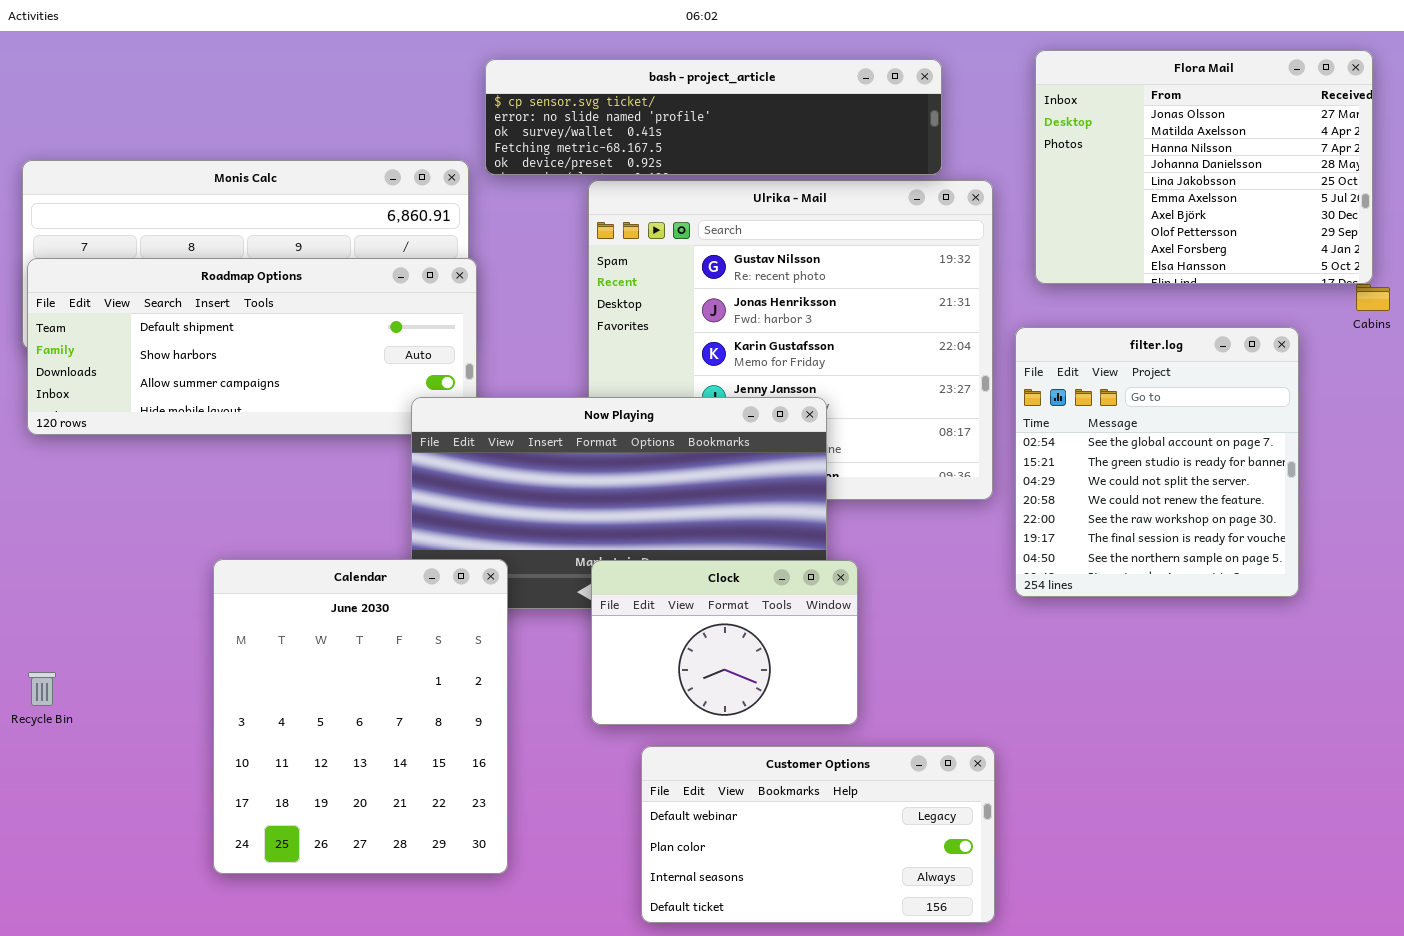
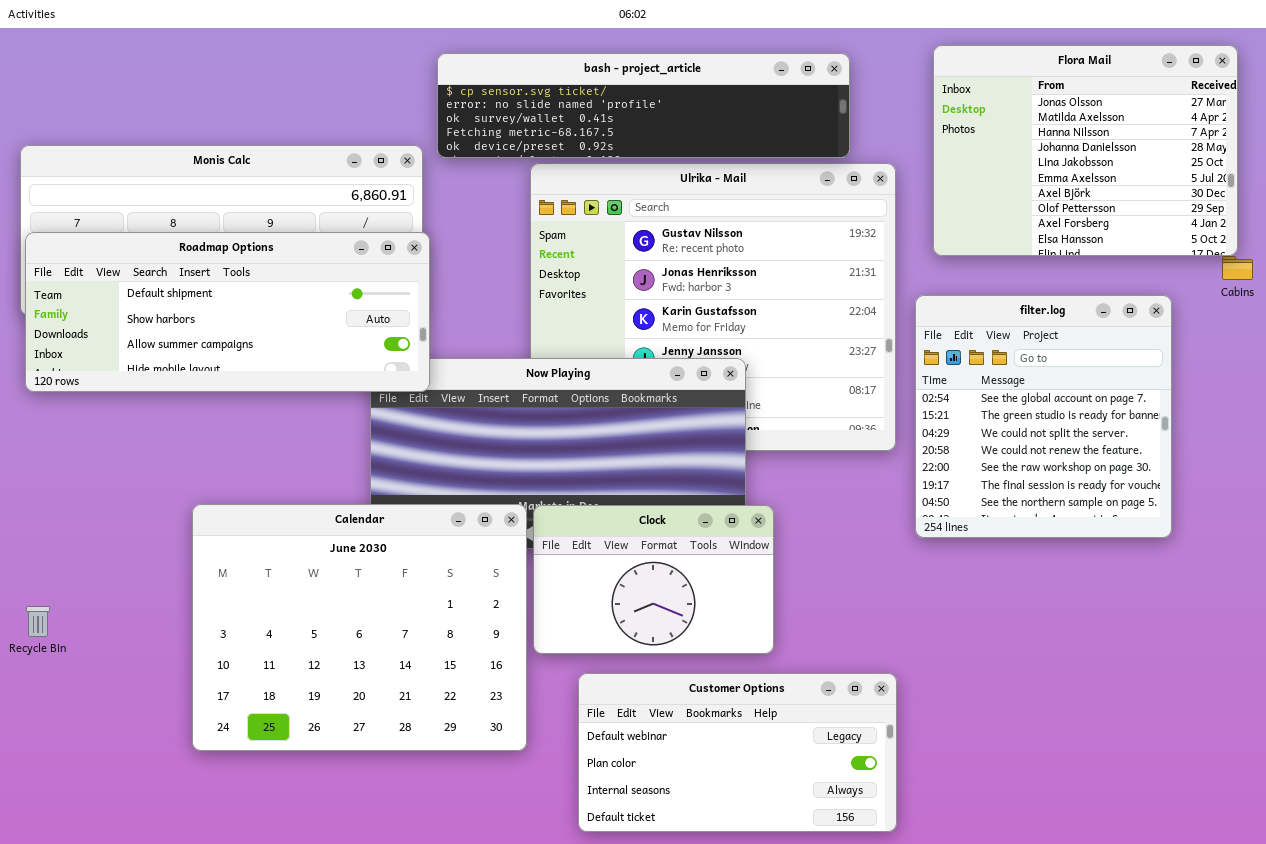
Roadmap Options: [27,258,477,435] -> [25,232,430,392], raised
Calendar: [213,559,508,874] -> [192,504,527,751], resized

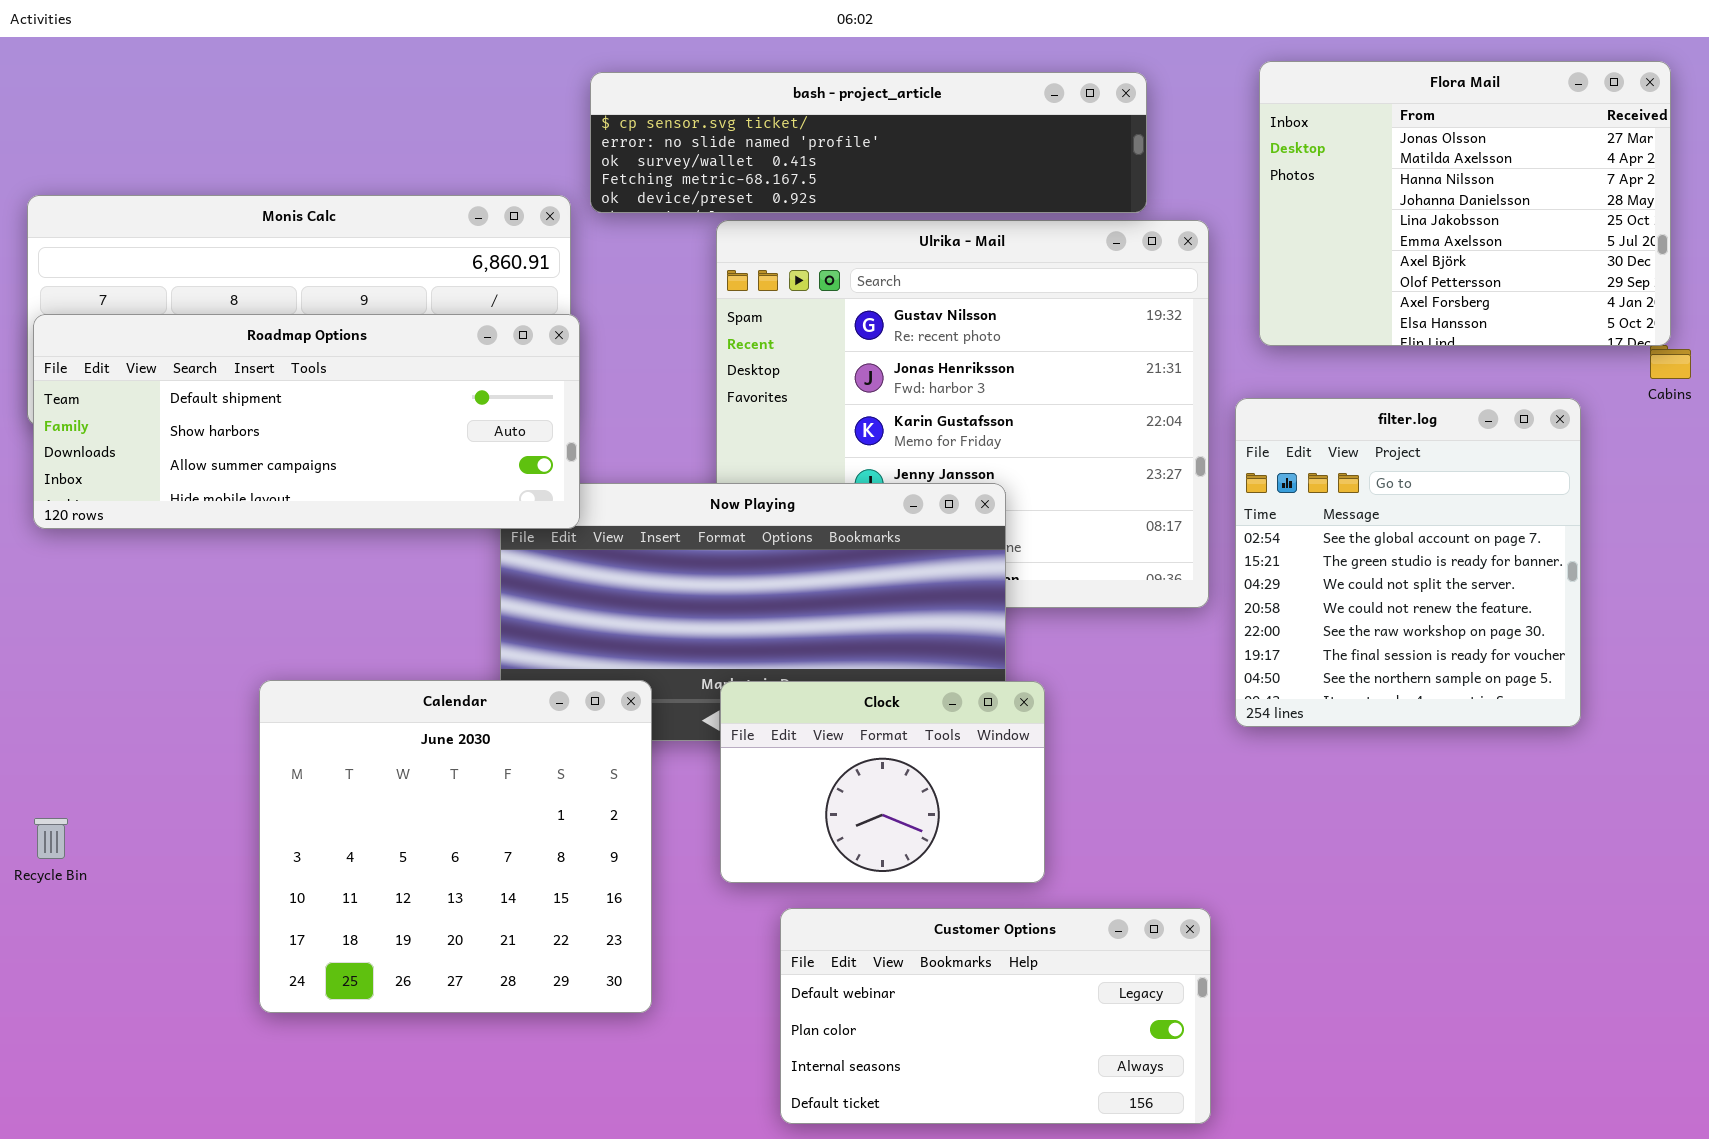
Calendar: [192,504,527,751] -> [259,680,652,1013], resized

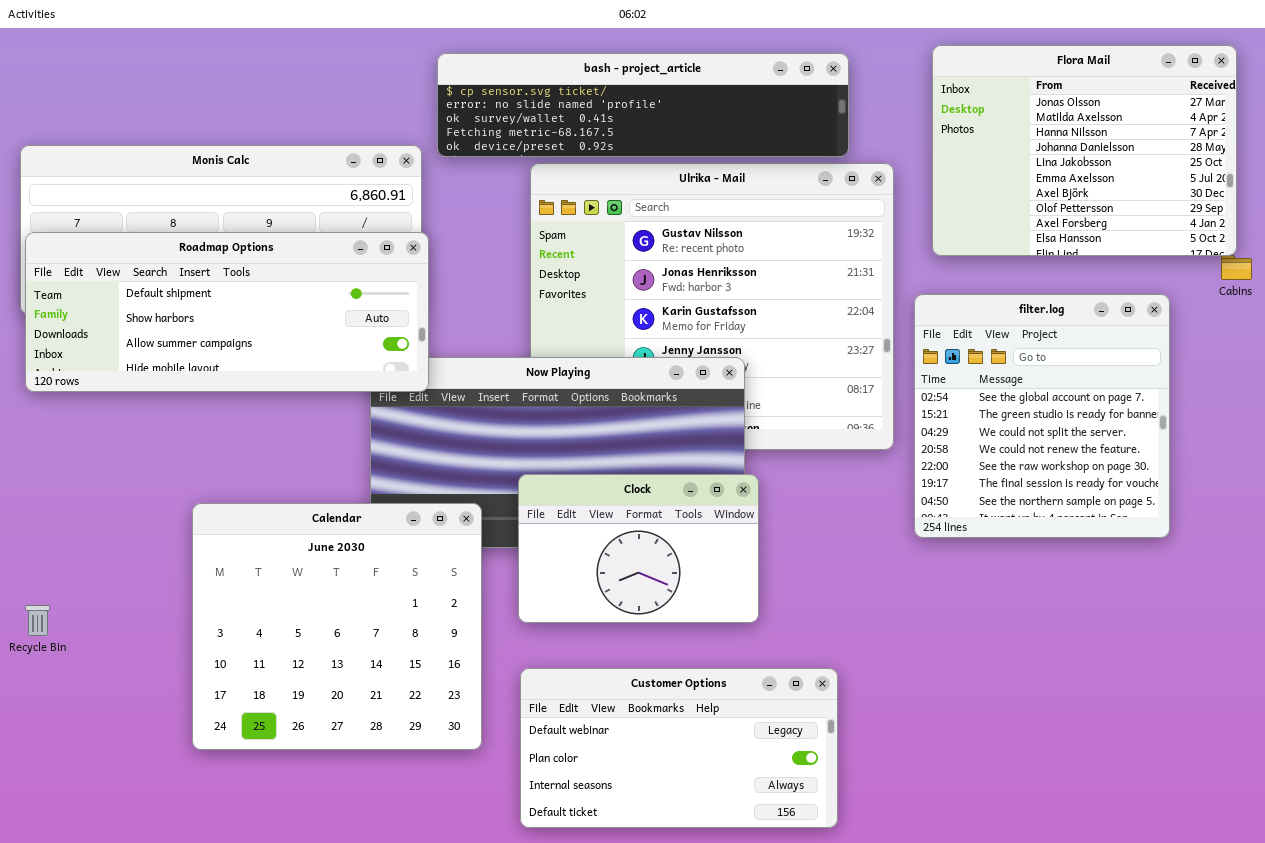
Clock: [720,681,1045,883] -> [518,474,759,623], moved
Customer Options: [780,908,1211,1124] -> [520,668,838,828], moved

